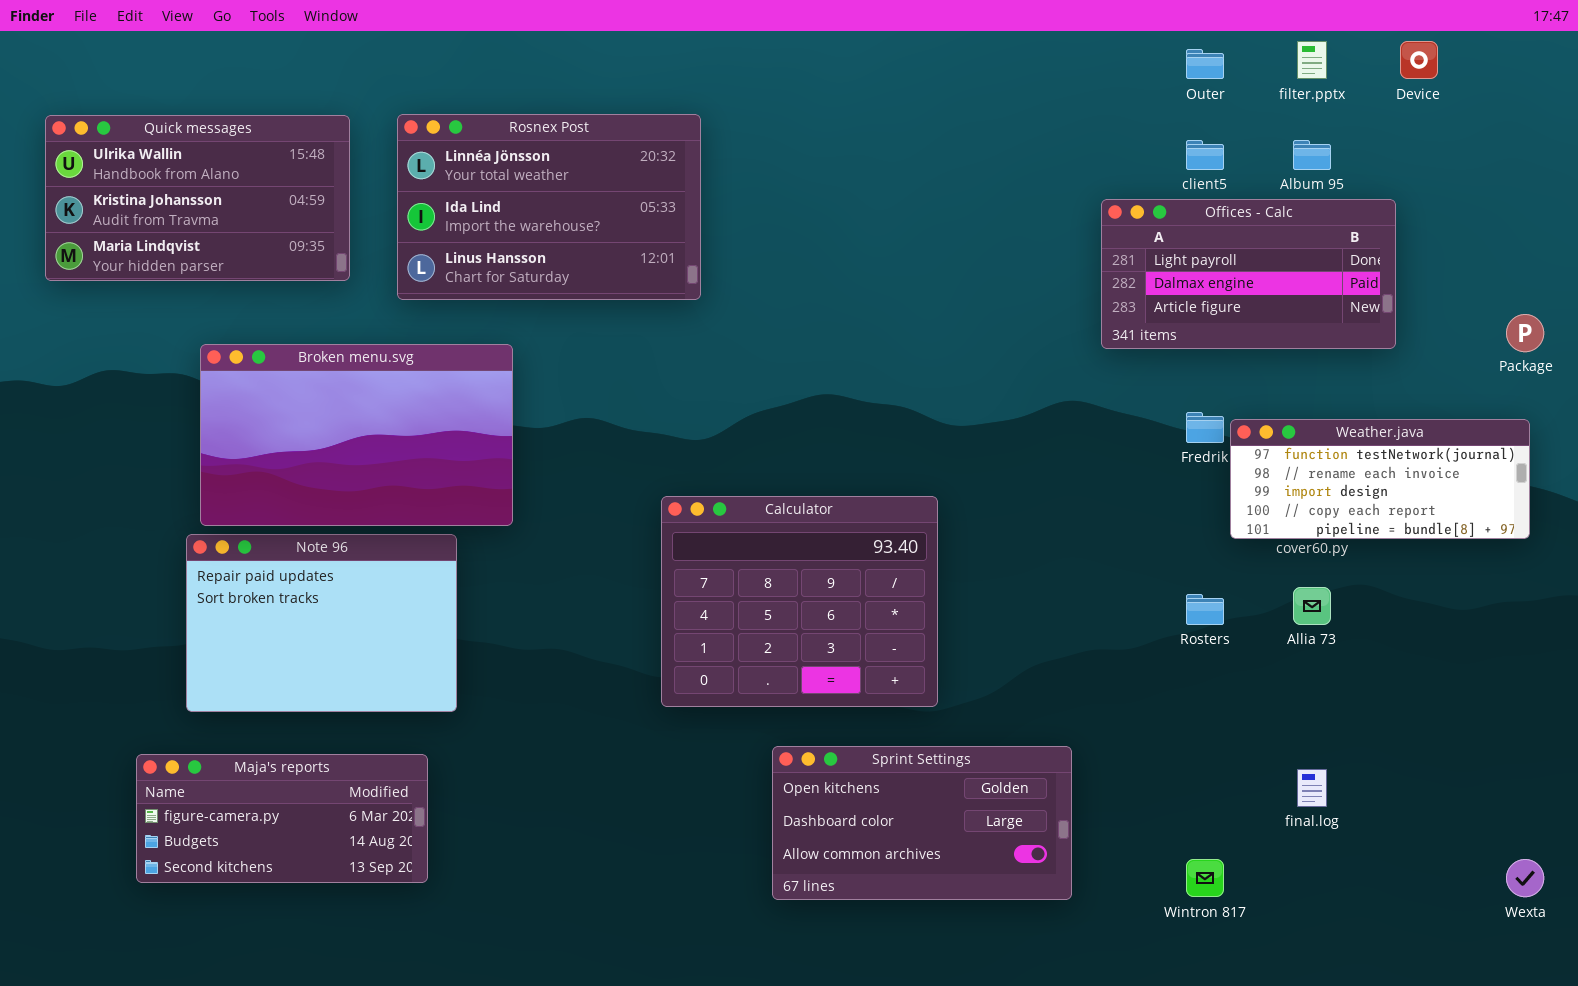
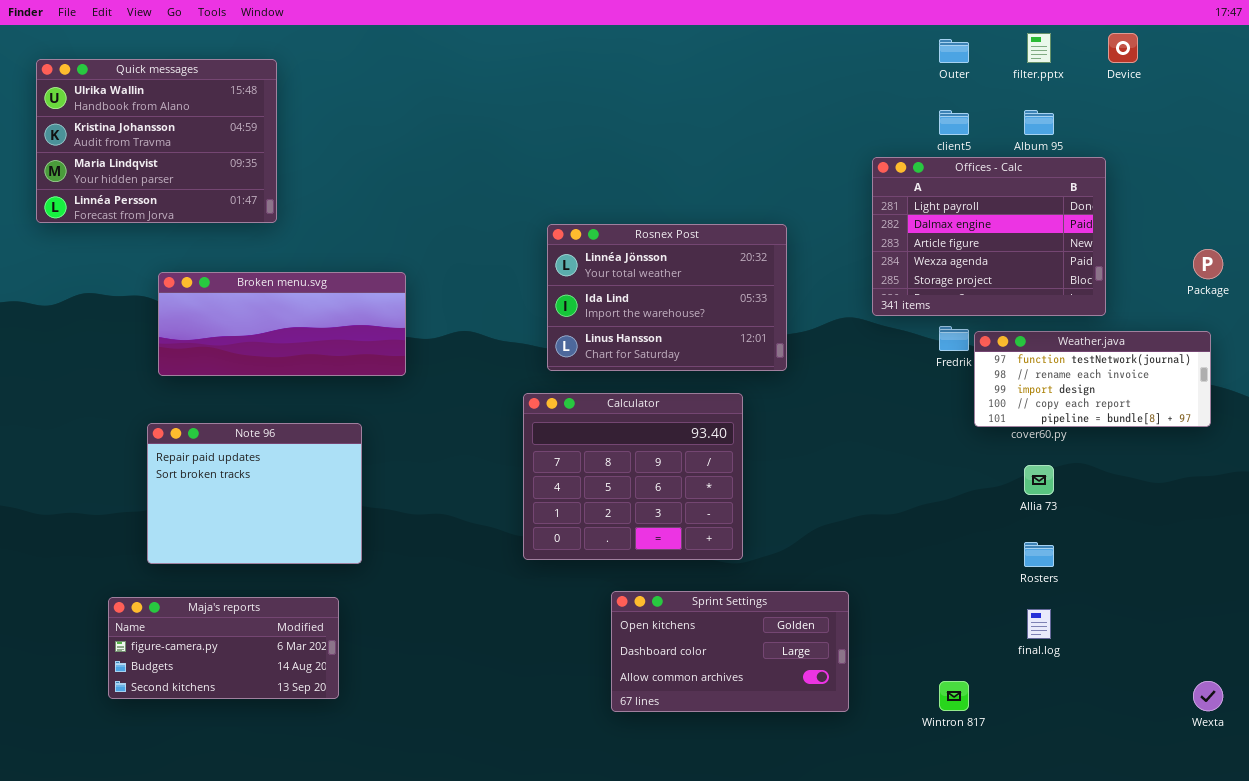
Rosnex Post: [397,114,701,300] -> [547,224,787,371], moved
Quick messages: [45,115,350,281] -> [36,59,277,223], resized
Offices - Calc: [1101,199,1396,349] -> [872,157,1106,316], resized
Broken menu.svg: [200,344,513,526] -> [158,272,406,376], resized
Rosters: [1186,594,1224,625] -> [1024,542,1054,567], moved

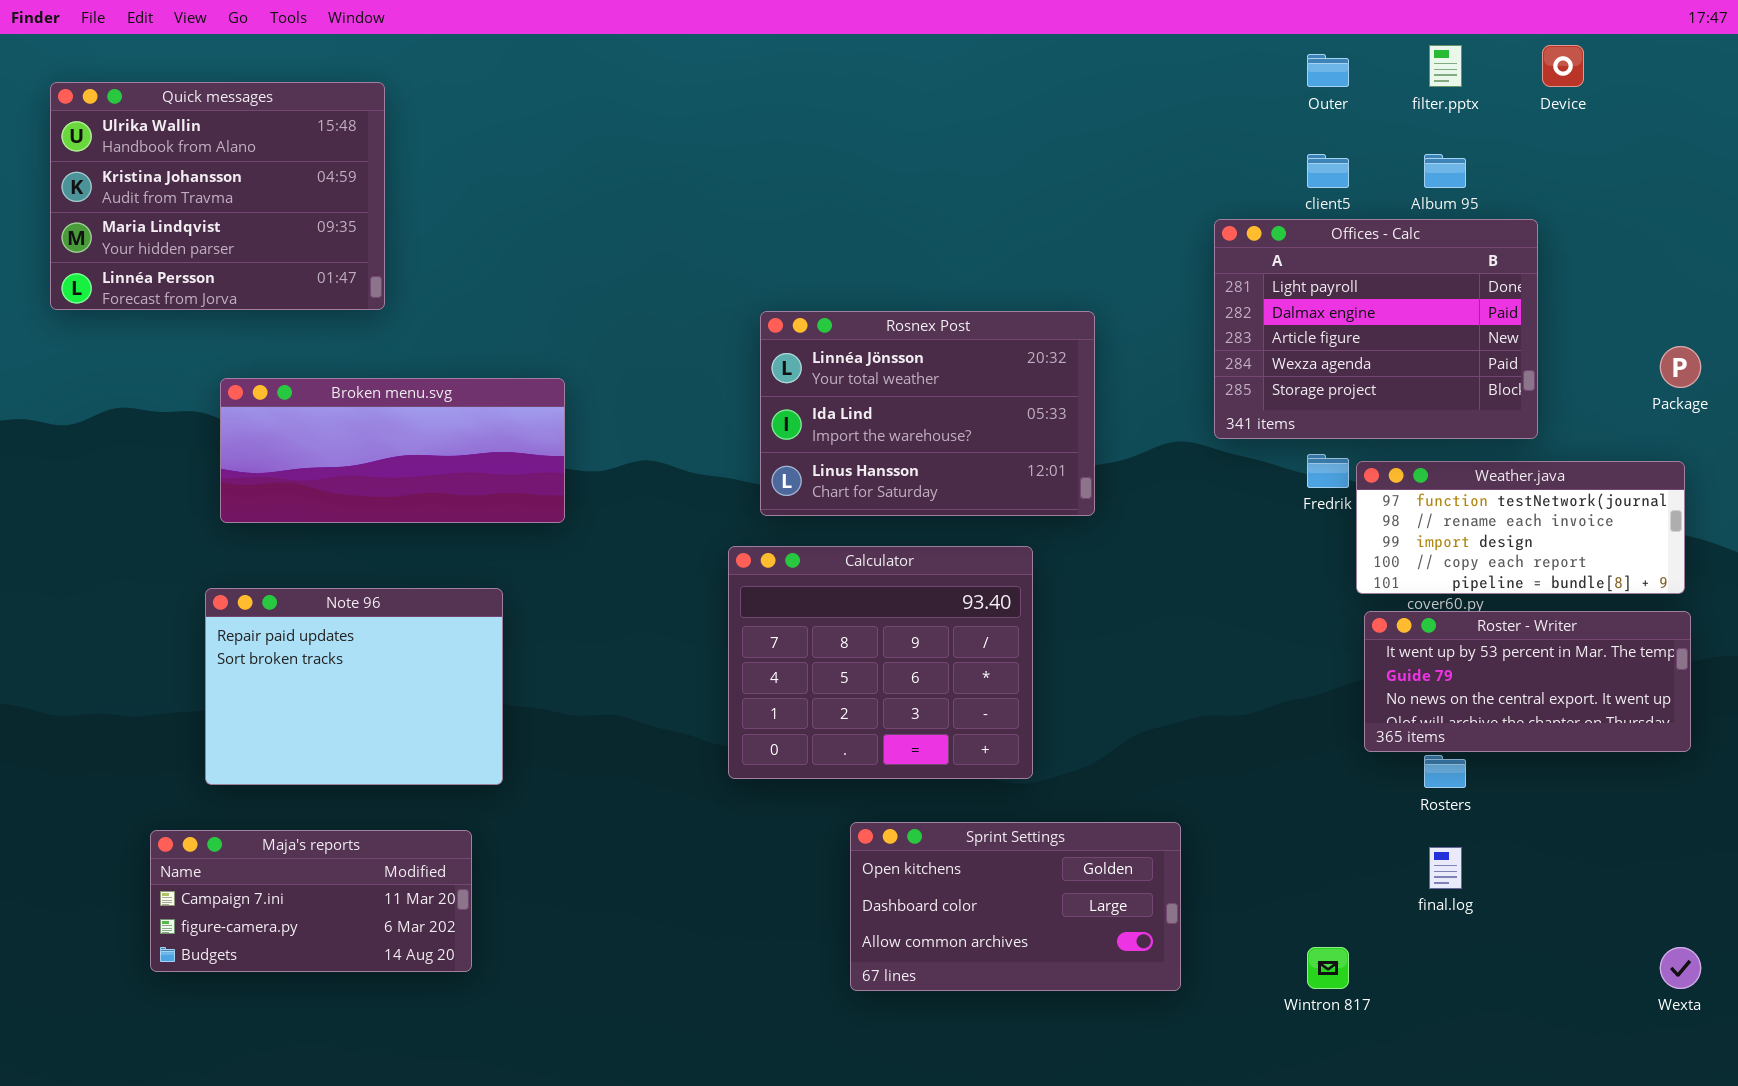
Roster - Writer: none -> [1364,611,1691,752], opened
Maja's reports: [108,597,339,699] -> [150,830,472,972], scrolled up 1 row

